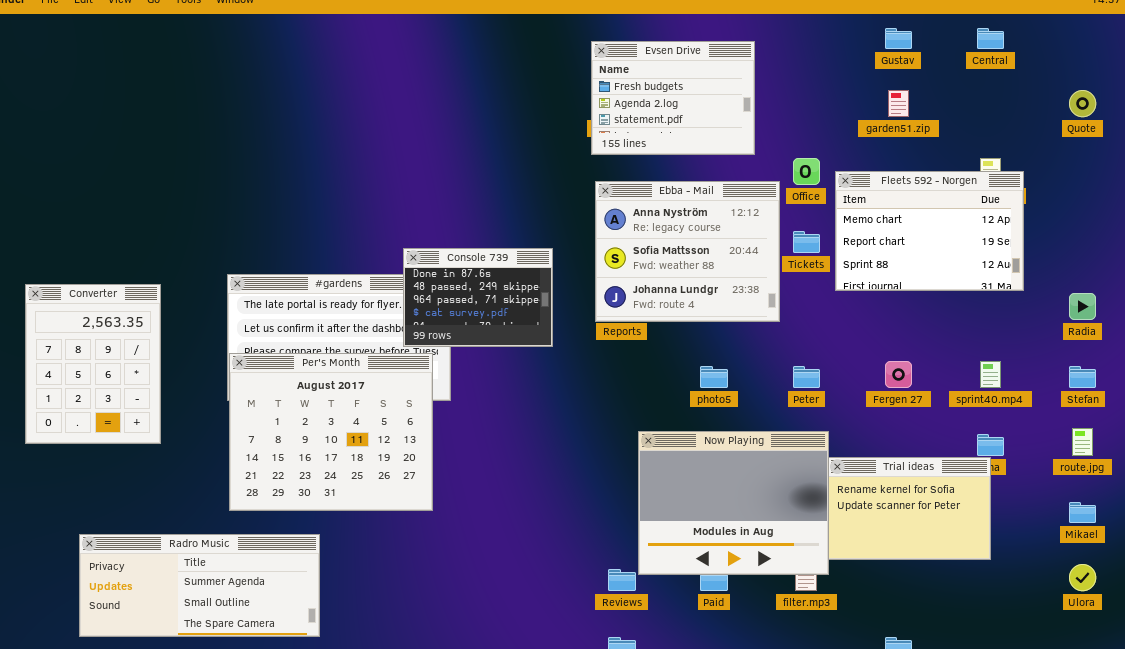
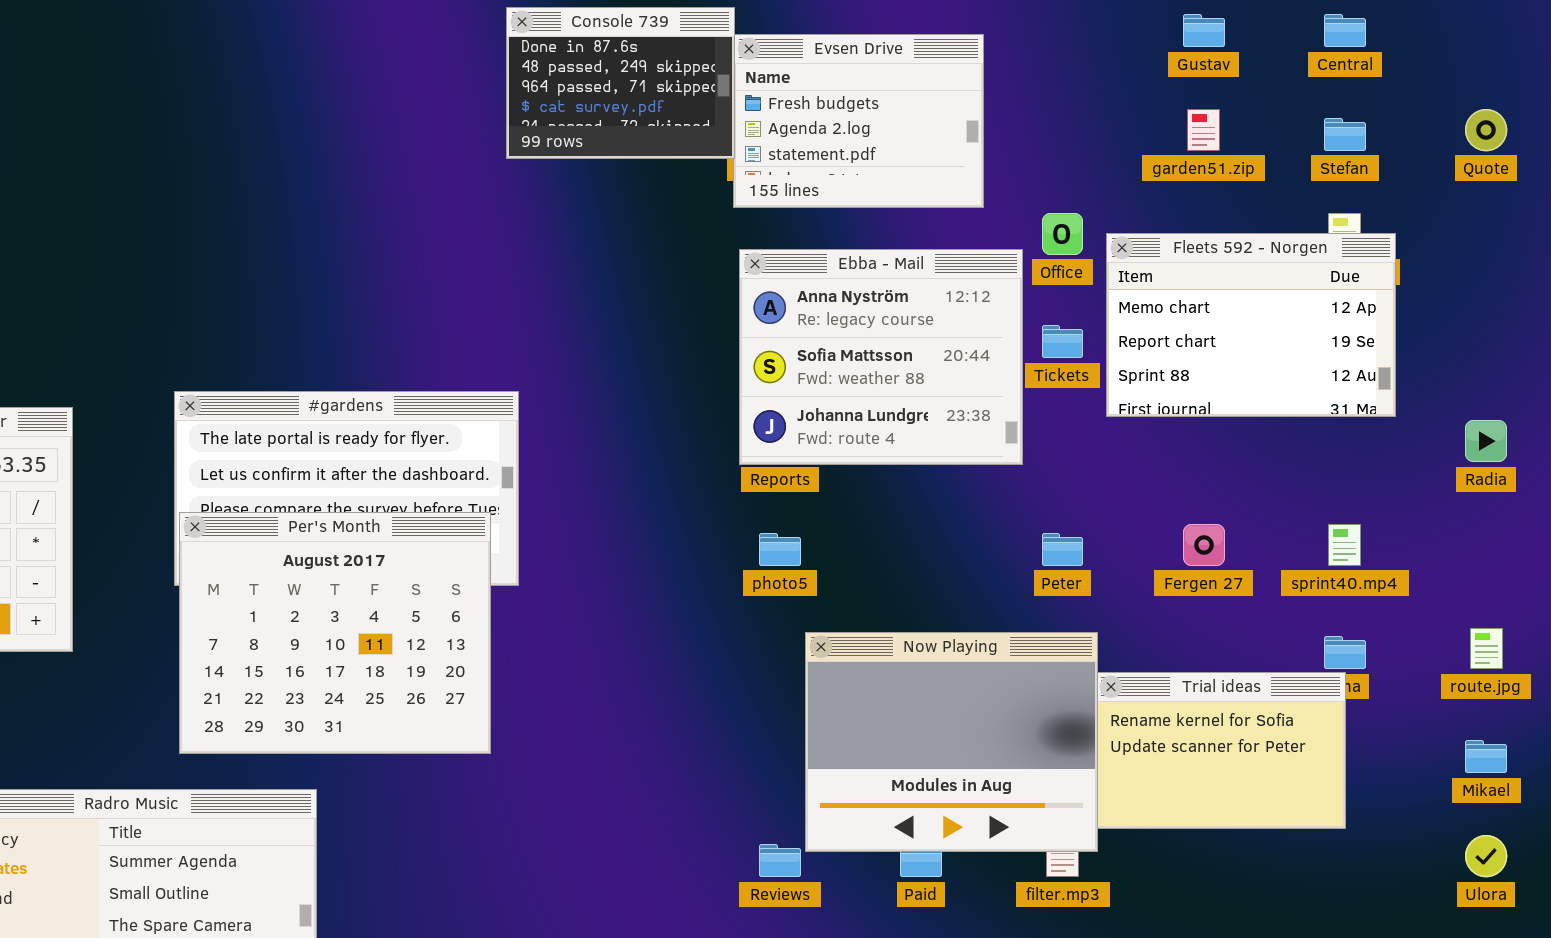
Console 739: [403,248,553,347] -> [506,7,735,159], moved
photo5: [700,366,728,388] -> [759,533,801,566], moved
Stefan: [1069,366,1096,388] -> [1324,118,1366,151], moved

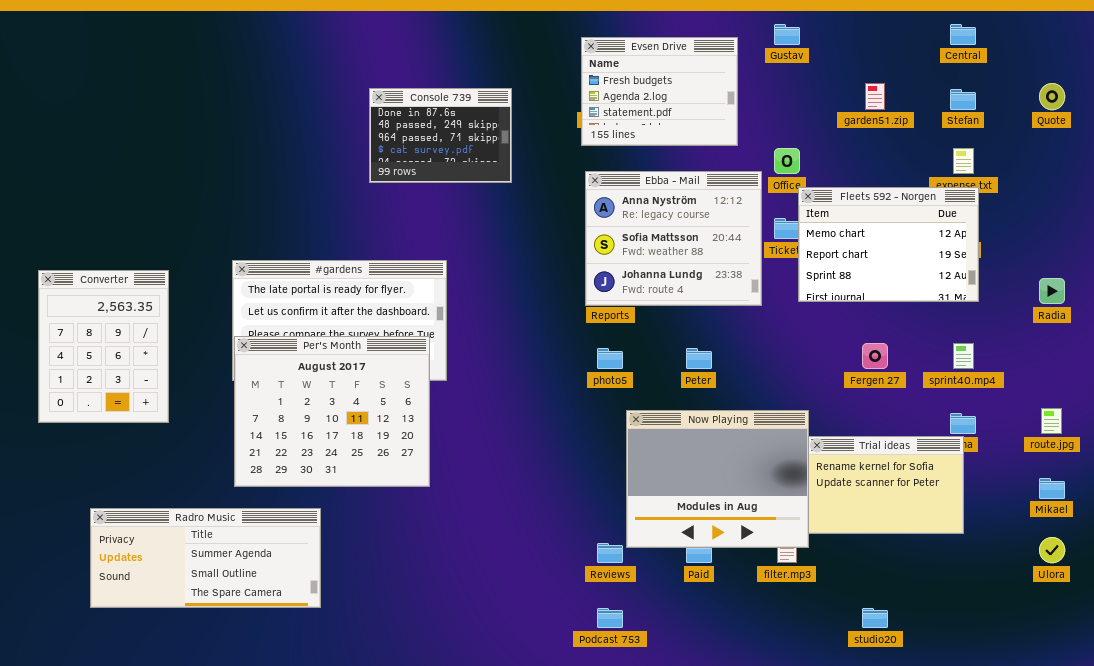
Console 739: [506,7,735,159] -> [369,88,512,183], moved
Gustav: [1183,14,1225,47] -> [774,24,800,45], moved
Fleets 592 - Norgen: [1106,233,1396,417] -> [798,187,979,302], moved
Peter: [1042,533,1083,566] -> [686,348,712,369], moved

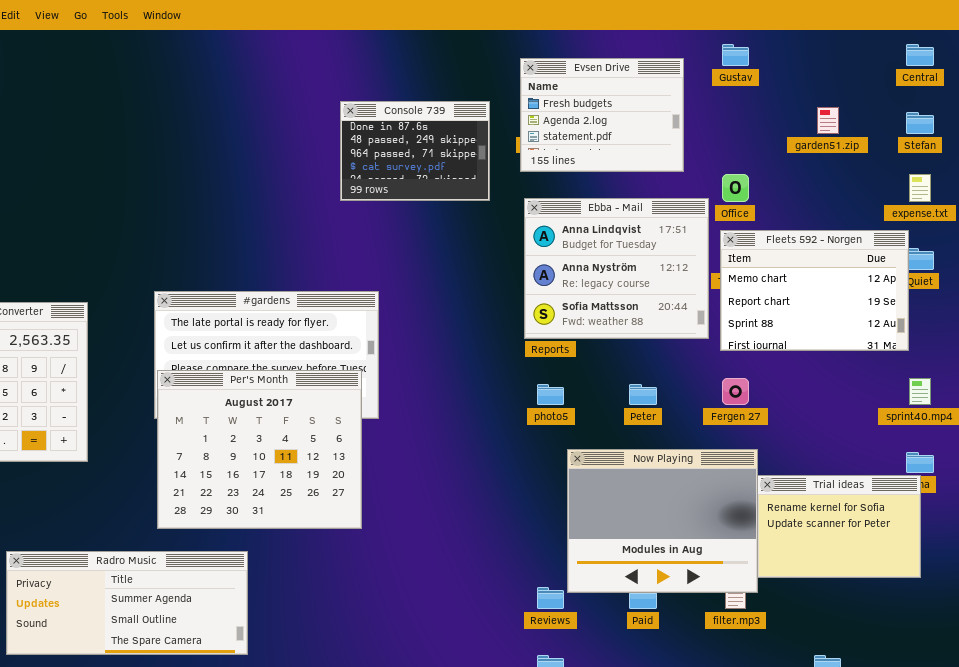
Console 739: [369,88,512,183] -> [340,101,490,201], moved
Ebba - Mail: [585,171,762,306] -> [524,198,709,339], scrolled up 1 row
Fleets 592 - Norgen: [798,187,979,302] -> [720,230,909,351], moved
Fergen 27: [862,343,888,369] -> [722,378,749,405], moved

